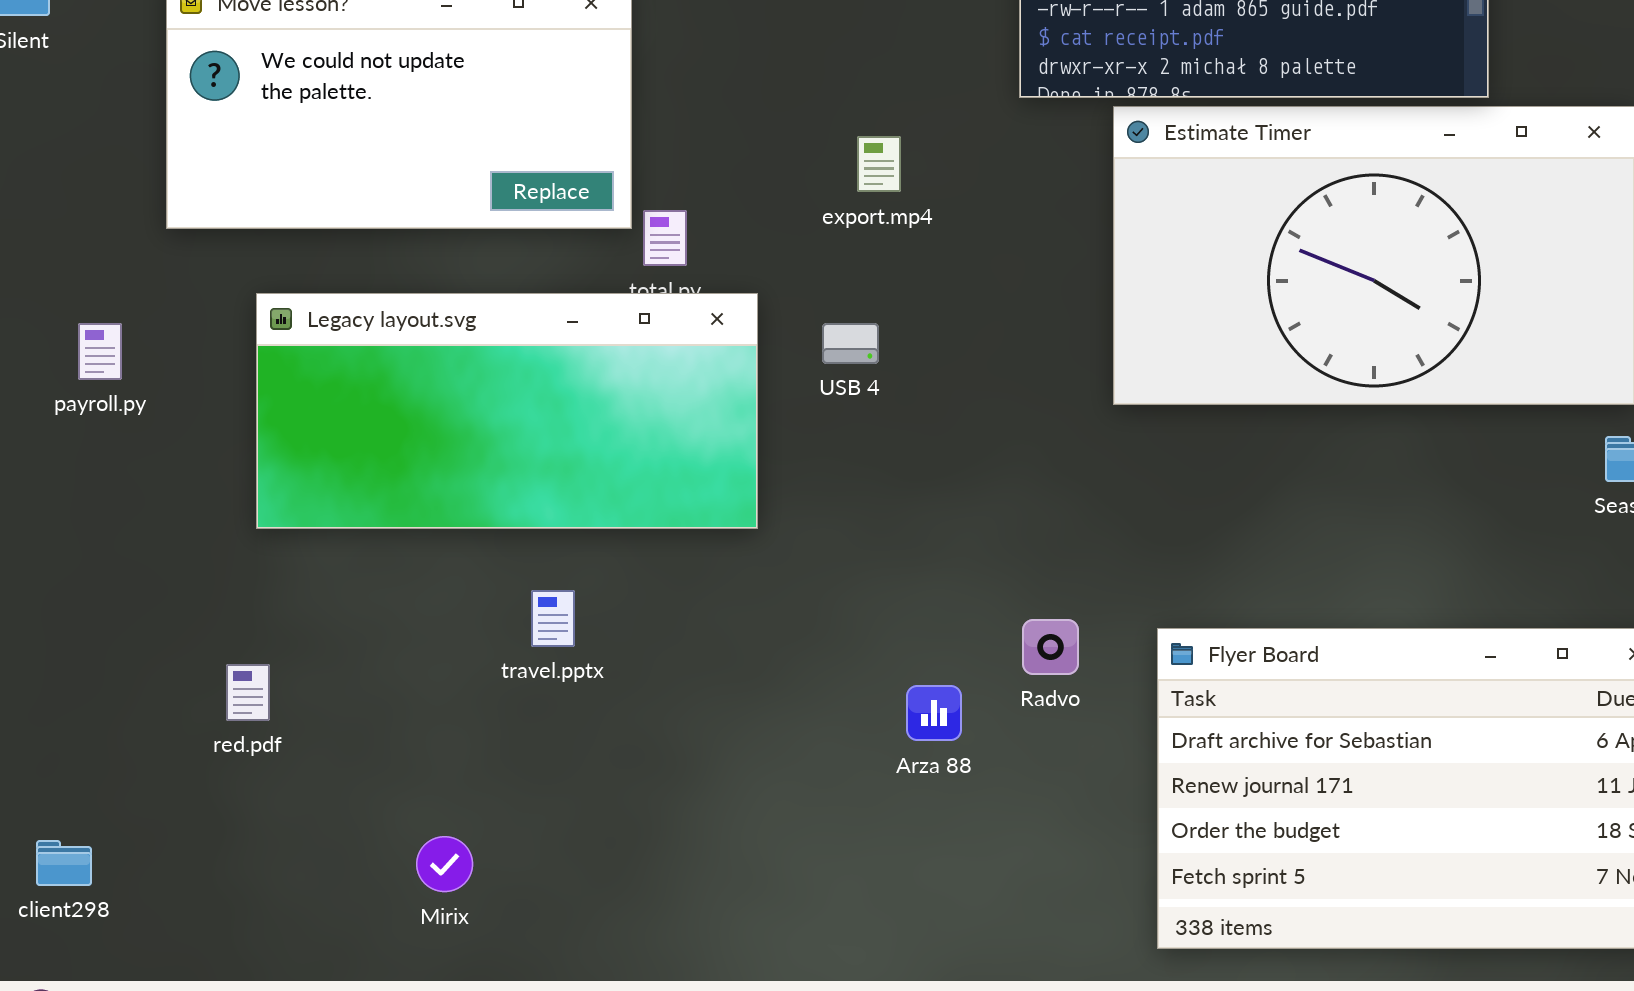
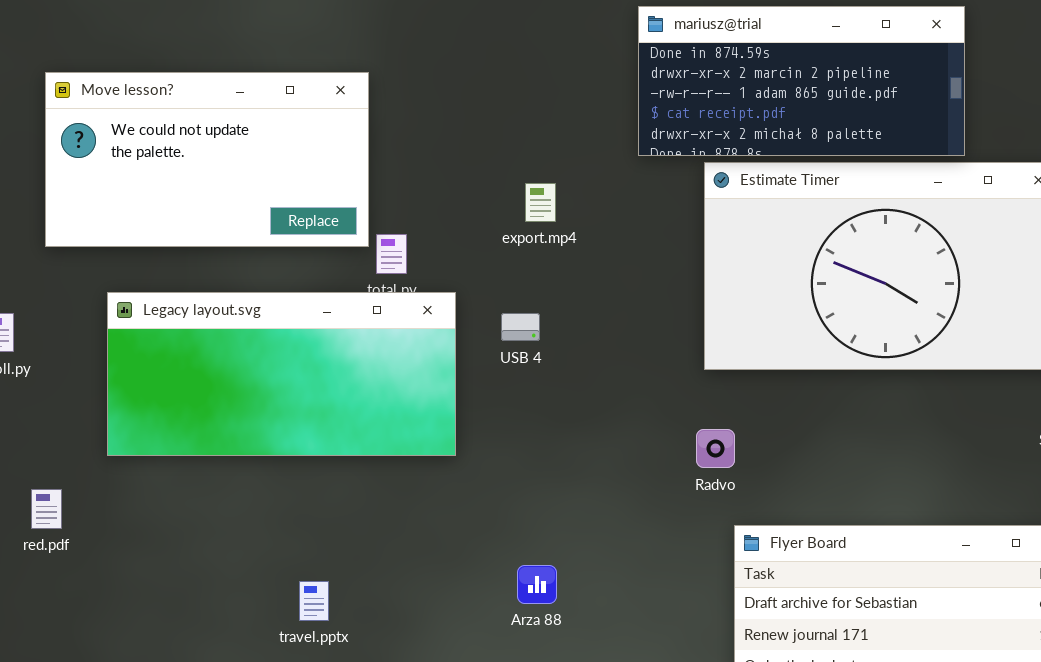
travel.pptx: [531,590,575,647] -> [299,581,329,621], moved
Radvo: [1022,619,1079,675] -> [696,429,735,468], moved
red.pdf: [226,664,270,721] -> [31,489,62,529], moved
Arza 88: [906,685,962,741] -> [517,565,557,604], moved

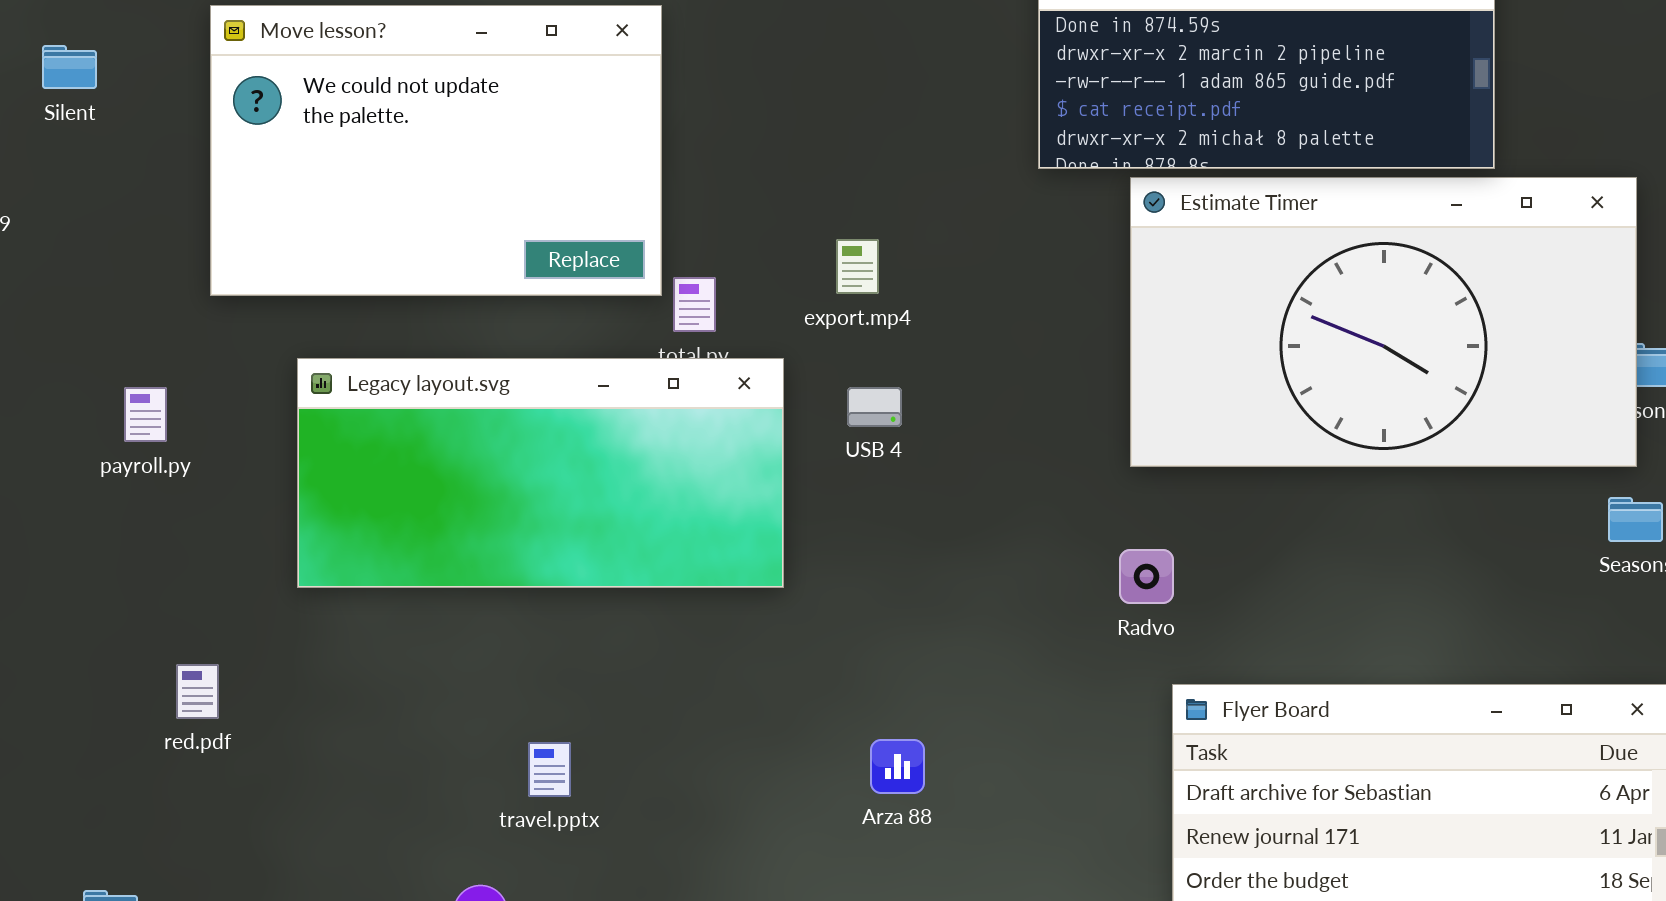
Move lesson?: [45,72,369,247] -> [210,5,662,296], resized
export.mp4: [525,183,556,222] -> [836,239,879,294], moved
red.pdf: [31,489,62,529] -> [176,664,219,719], moved
travel.pptx: [299,581,329,621] -> [528,742,571,797], moved

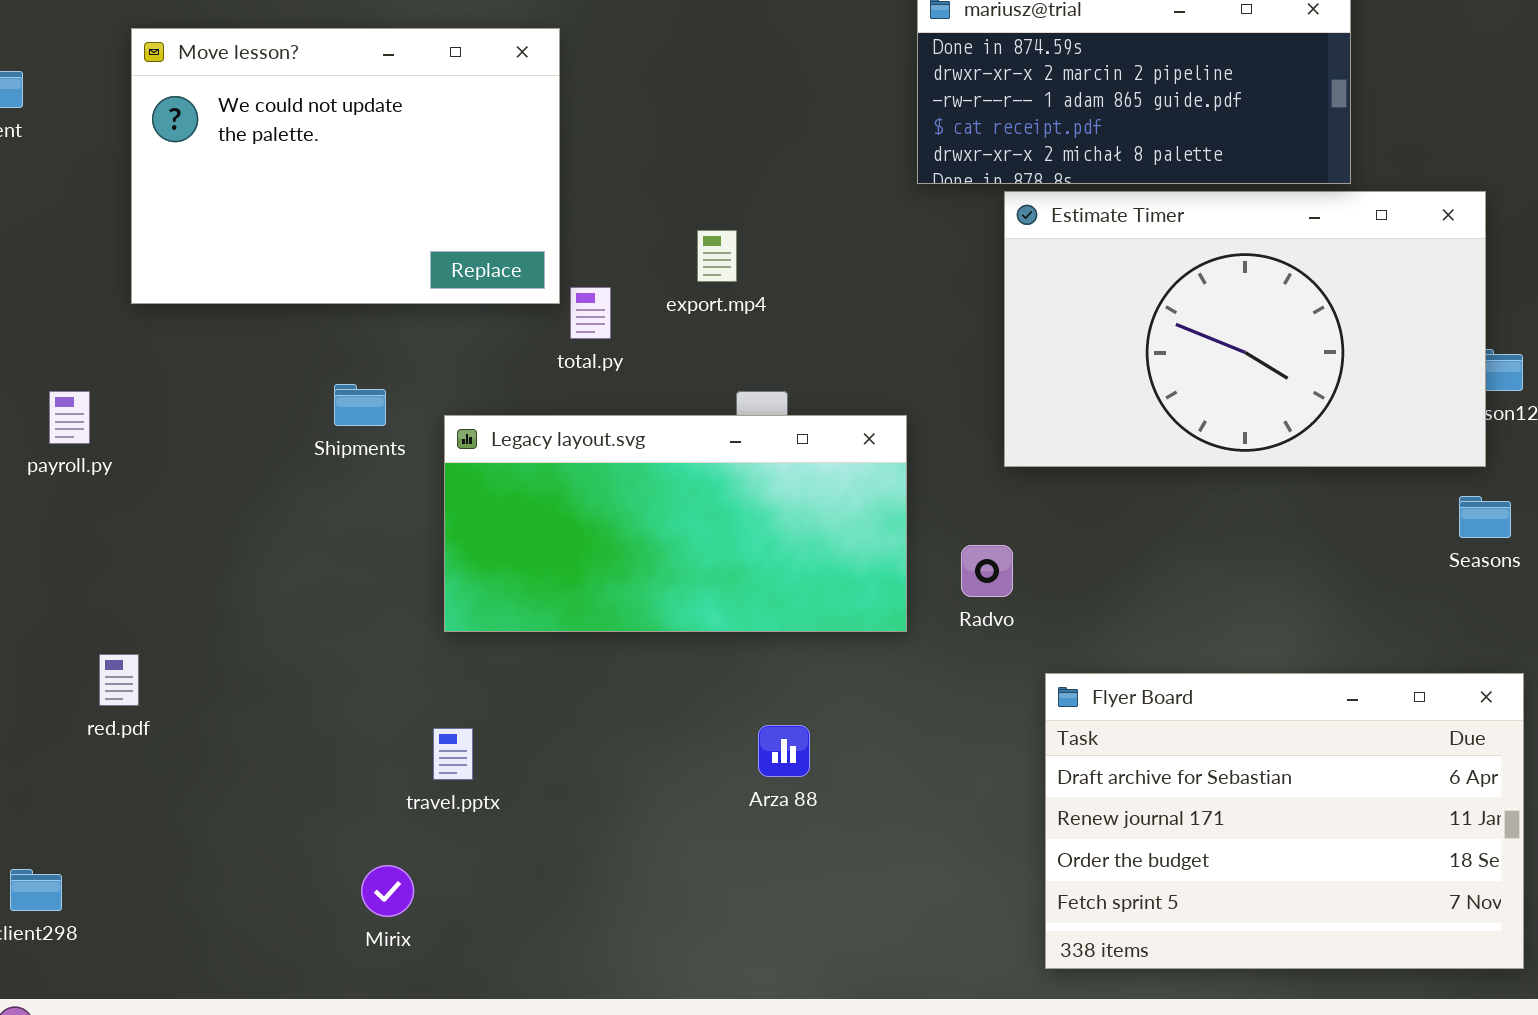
export.mp4: [836,239,879,294] -> [697,230,737,282], moved
Legacy layout.svg: [297,358,784,588] -> [444,415,907,632], moved
Radvo: [1119,549,1174,604] -> [961,545,1013,597], moved

